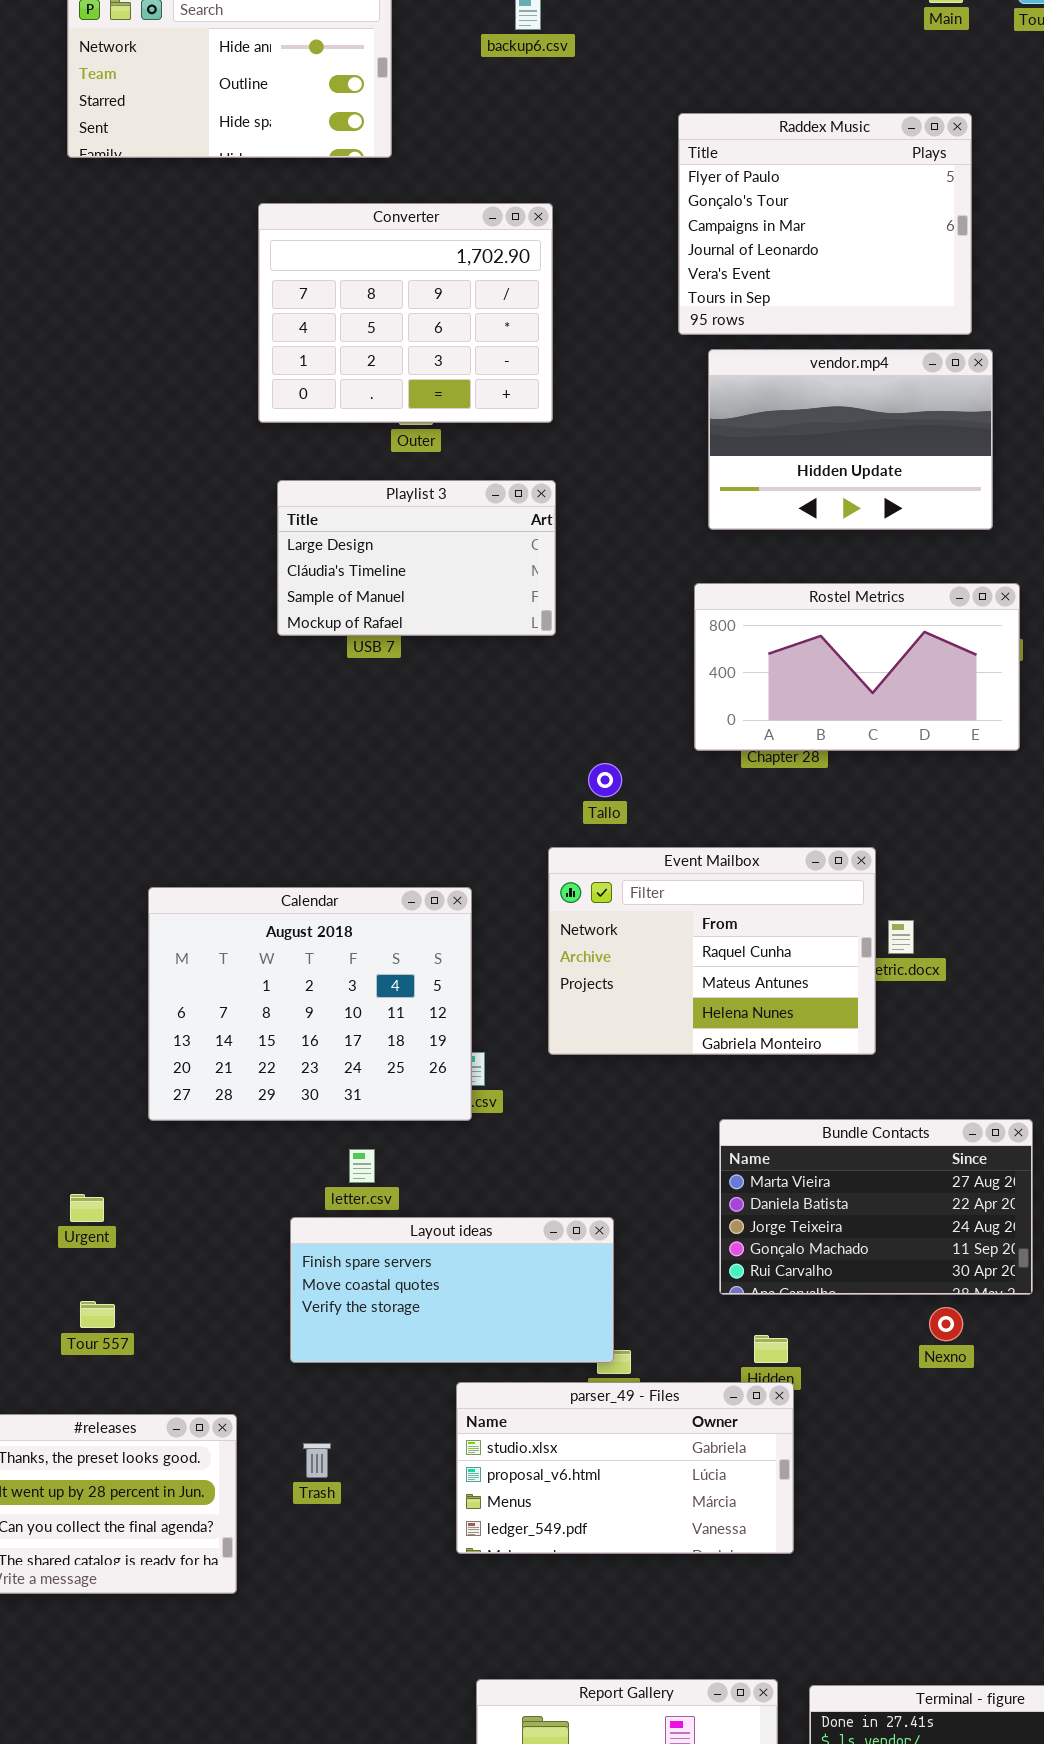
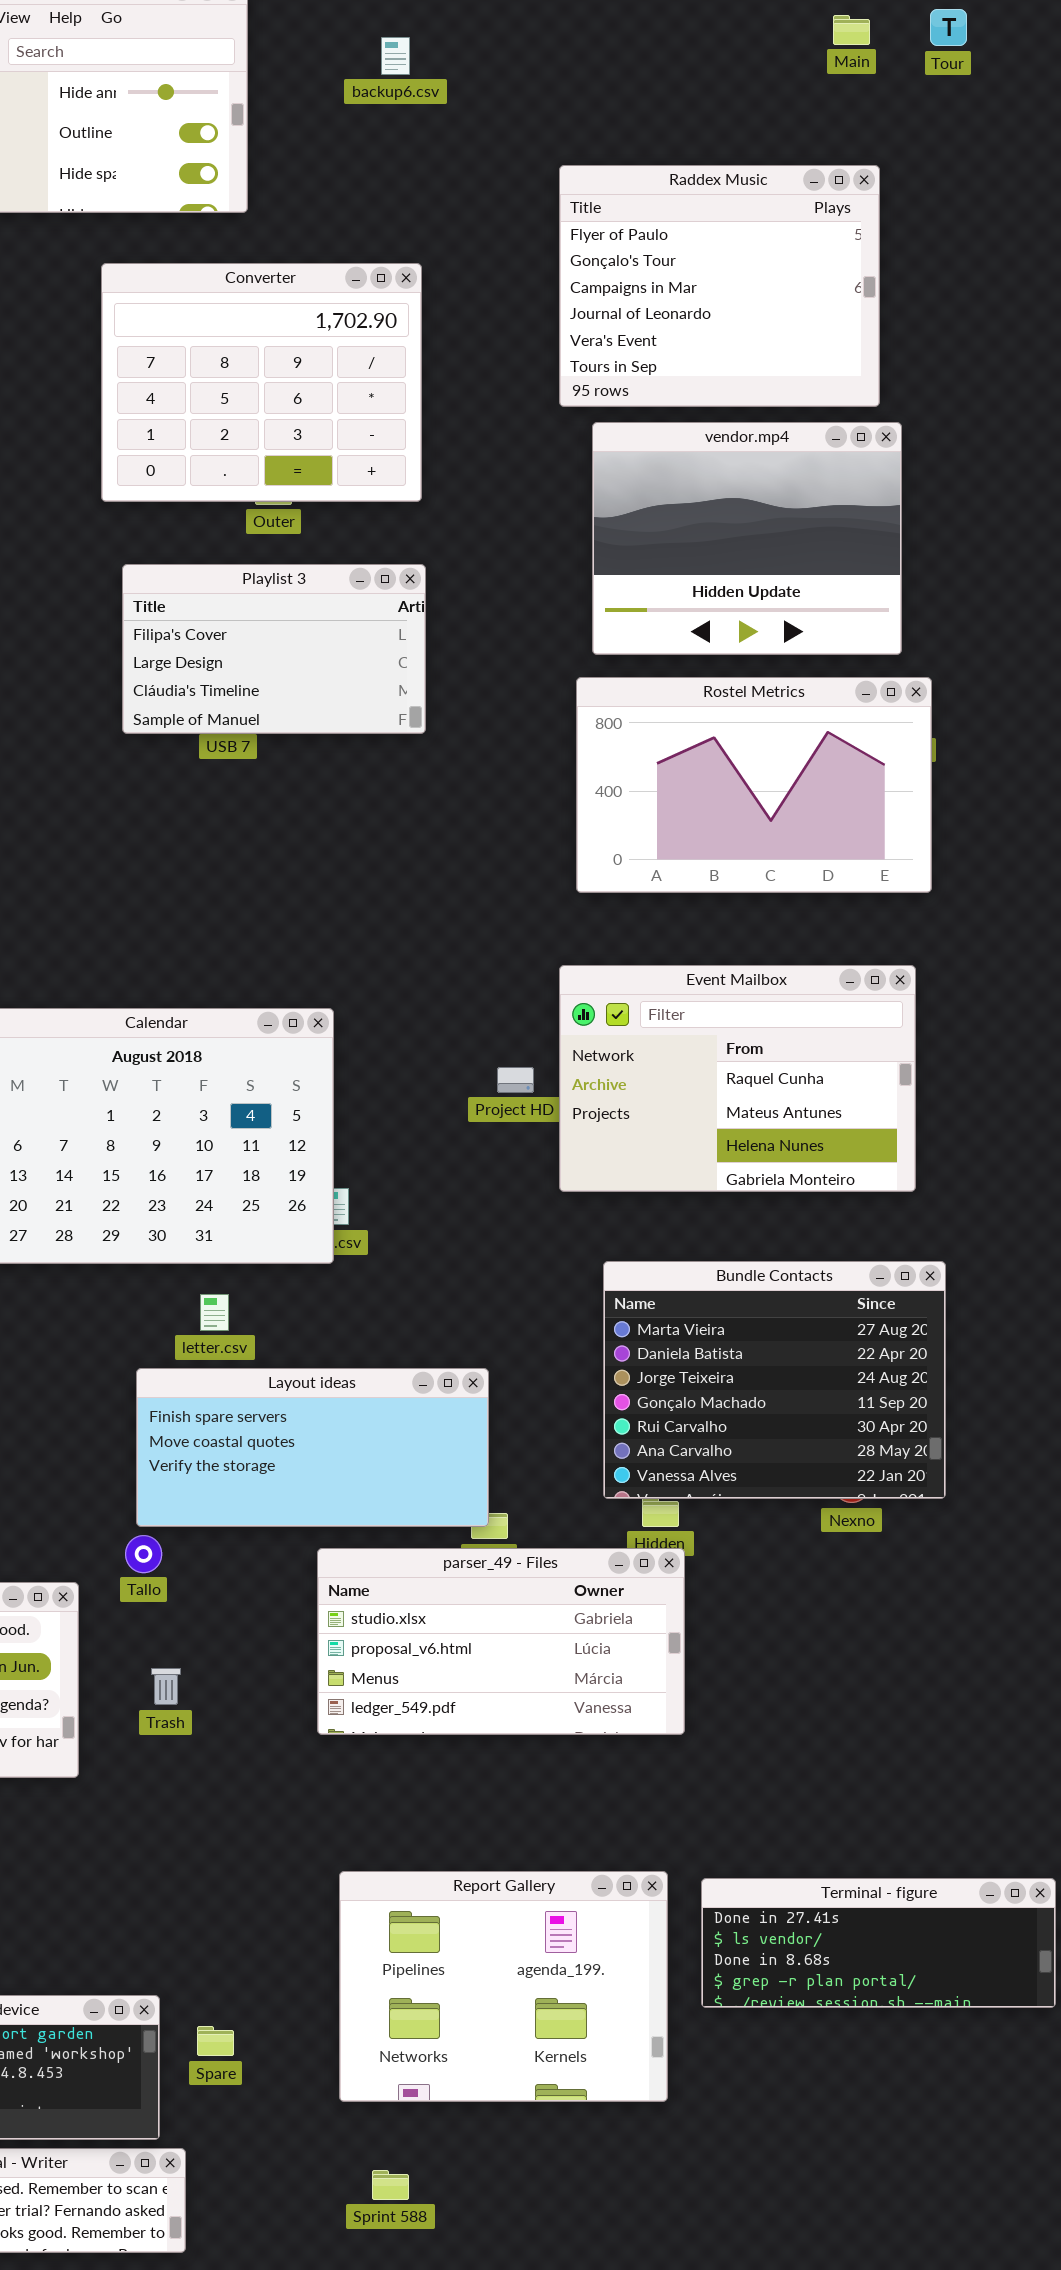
vendor.mp4: [708,349,993,530] -> [592,422,902,655], resized
Playlist 3: [277,480,556,636] -> [122,564,426,734], scrolled up 1 row
Rostel Metrics: [694,583,1020,751] -> [576,677,932,893], resized
Tallo: [588,763,622,797] -> [125,1535,162,1573], moved
Event Mailbox: [548,847,876,1055] -> [559,965,916,1192], moved
Bundle Contacts: [719,1119,1033,1295] -> [603,1261,946,1499], resized
Trash: [303,1443,331,1478] -> [151,1668,181,1705], moved

